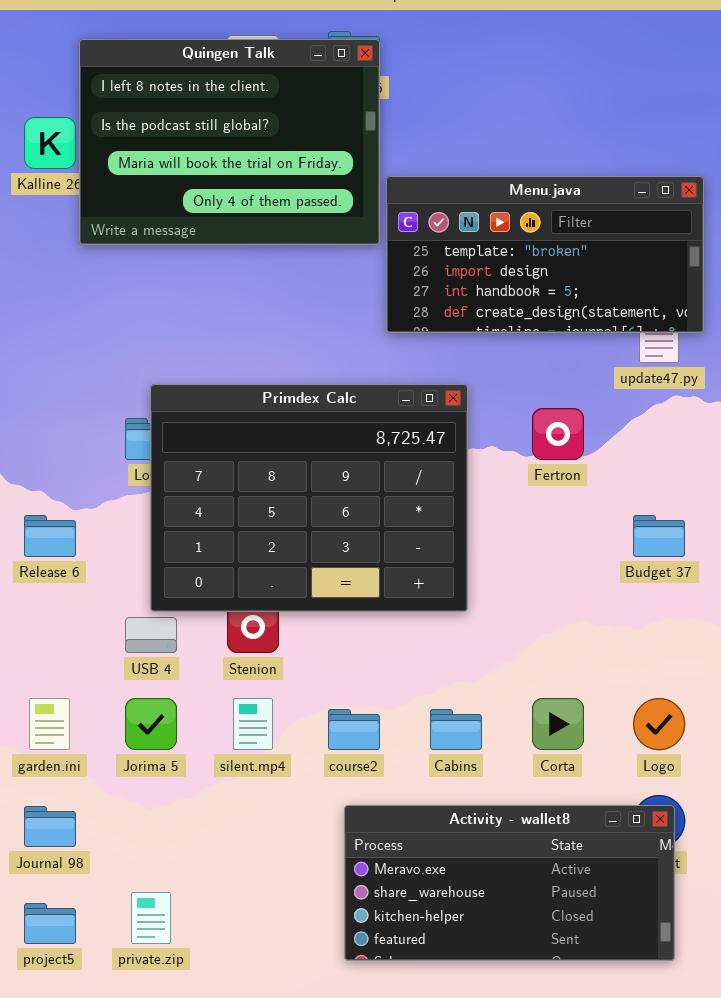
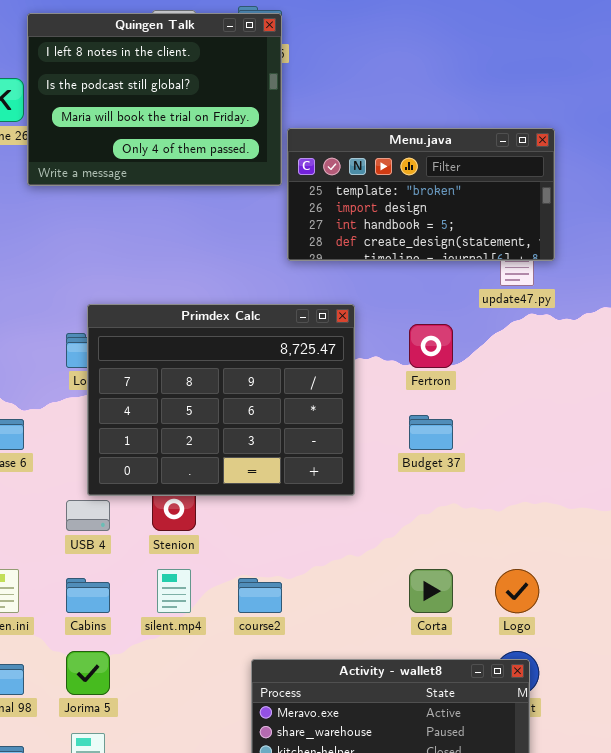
Budget 37: [633,515,685,557] -> [409,415,453,450], moved
Jorima 5: [125,698,177,750] -> [66,651,110,695], moved
Cabins: [430,709,482,750] -> [66,578,110,613], moved

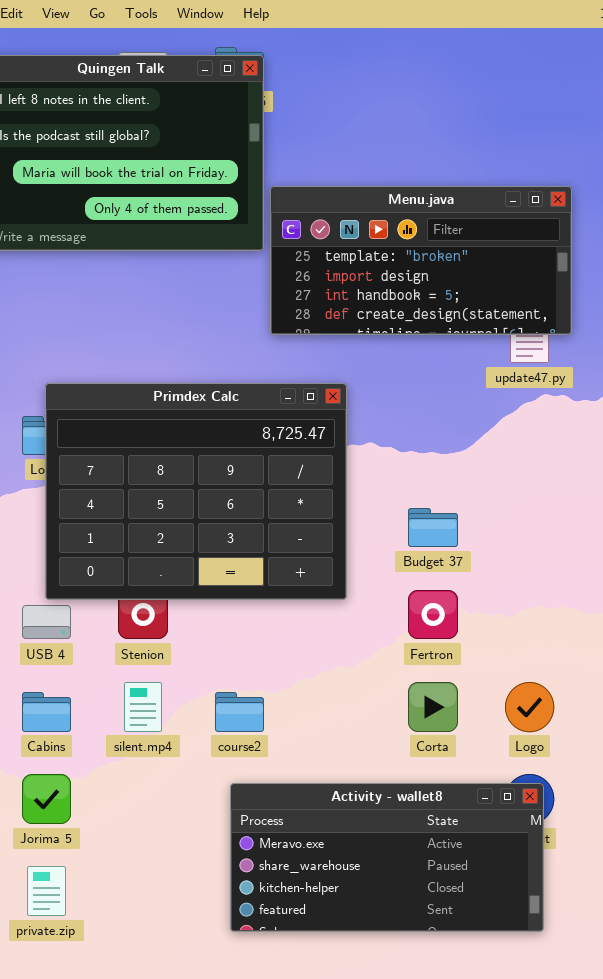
Fertron: [409,324,453,368] -> [408,590,458,639], moved

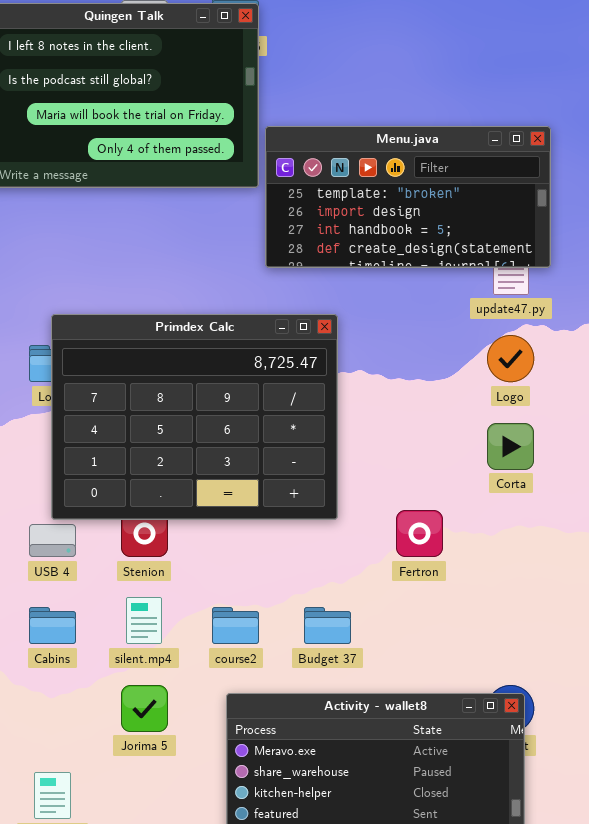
Budget 37: [408,508,458,547] -> [304,607,351,644], moved
Corta: [408,682,458,732] -> [487,423,534,470], moved
Logo: [505,682,554,732] -> [487,335,534,382], moved
Jorima 5: [22,774,71,824] -> [121,685,168,732], moved

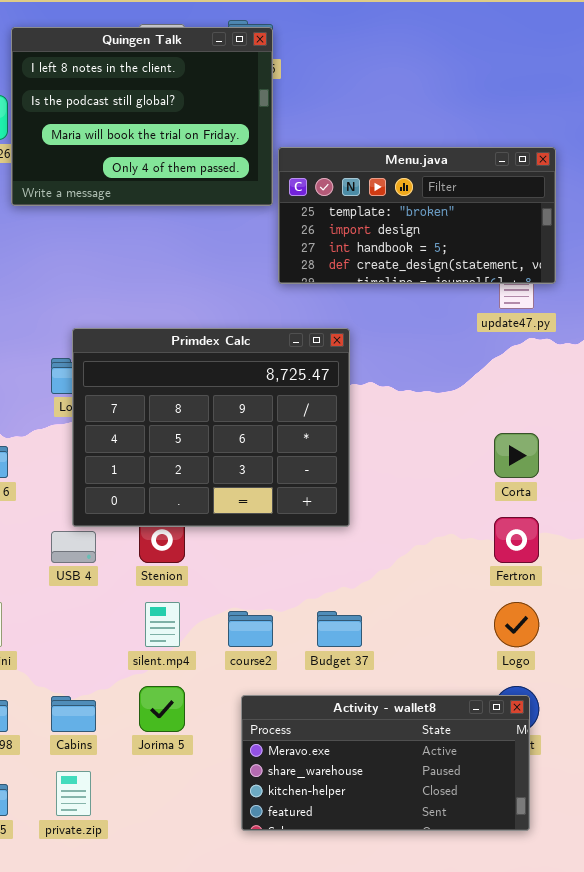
Logo: [487,335,534,382] -> [494,602,539,647], moved
Fertron: [396,510,443,557] -> [494,517,539,563], moved
Cabins: [29,607,76,644] -> [51,696,96,732], moved

